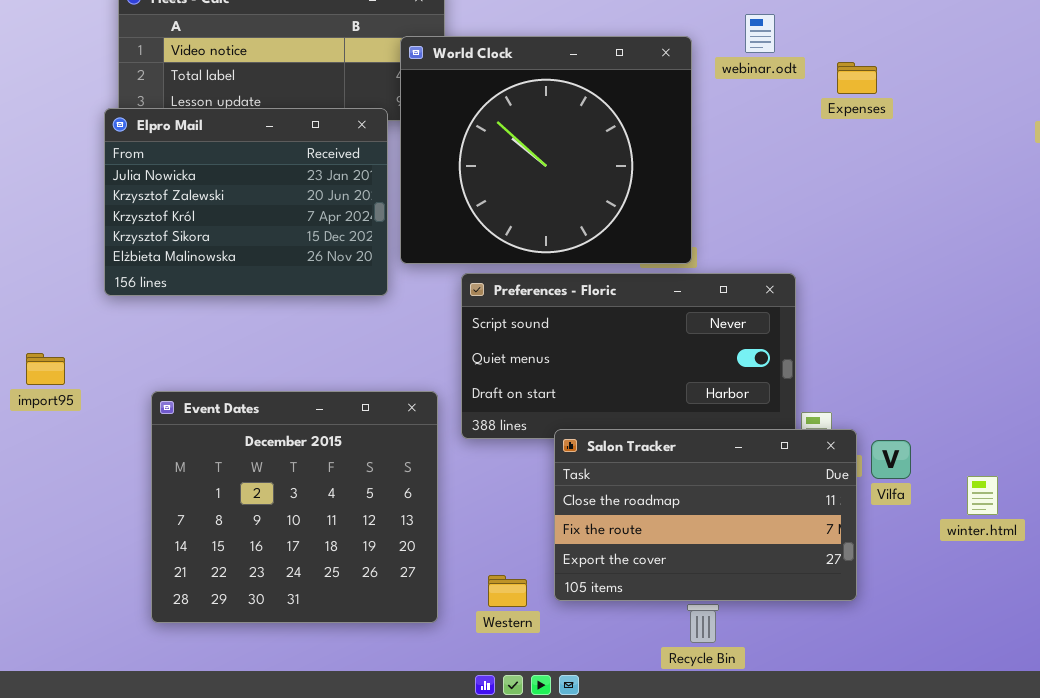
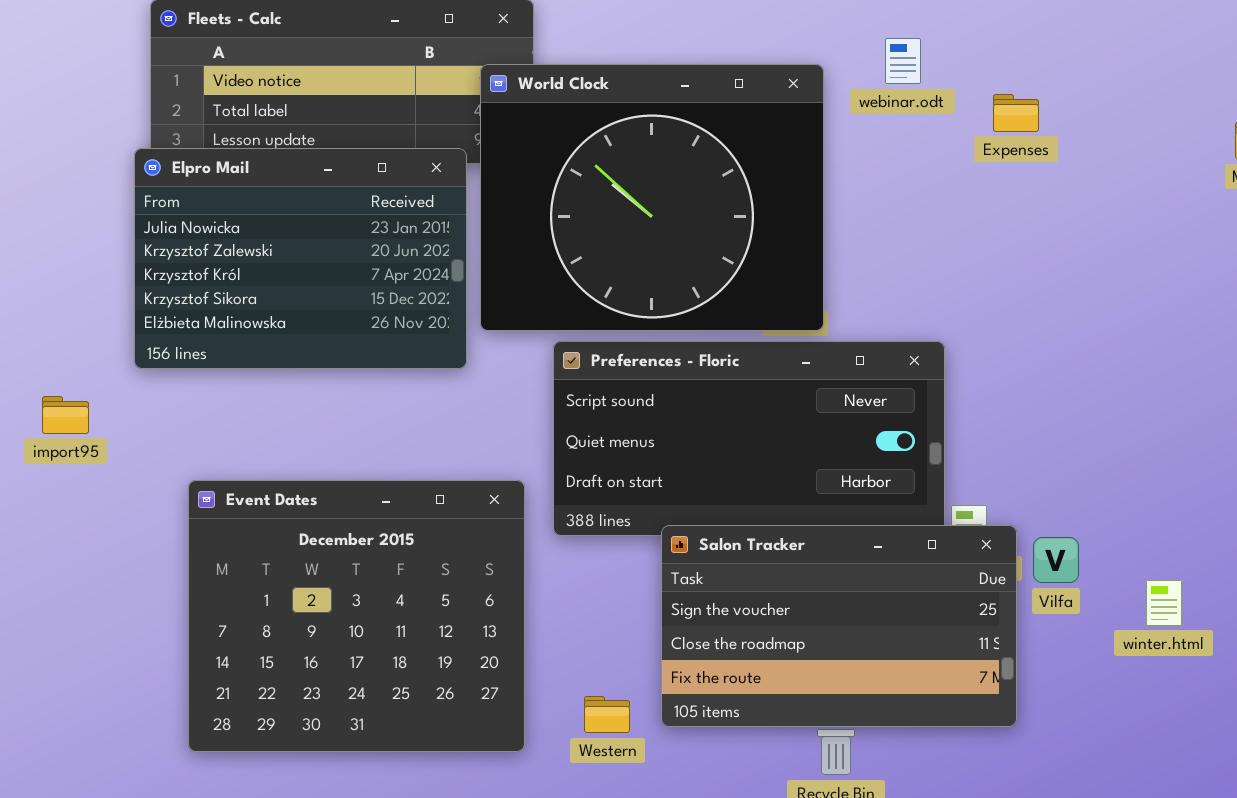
import95: [26,353,65,385] -> [42,396,89,434], moved
Salon Tracker: [554,429,857,601] -> [661,525,1017,727], scrolled up 1 row

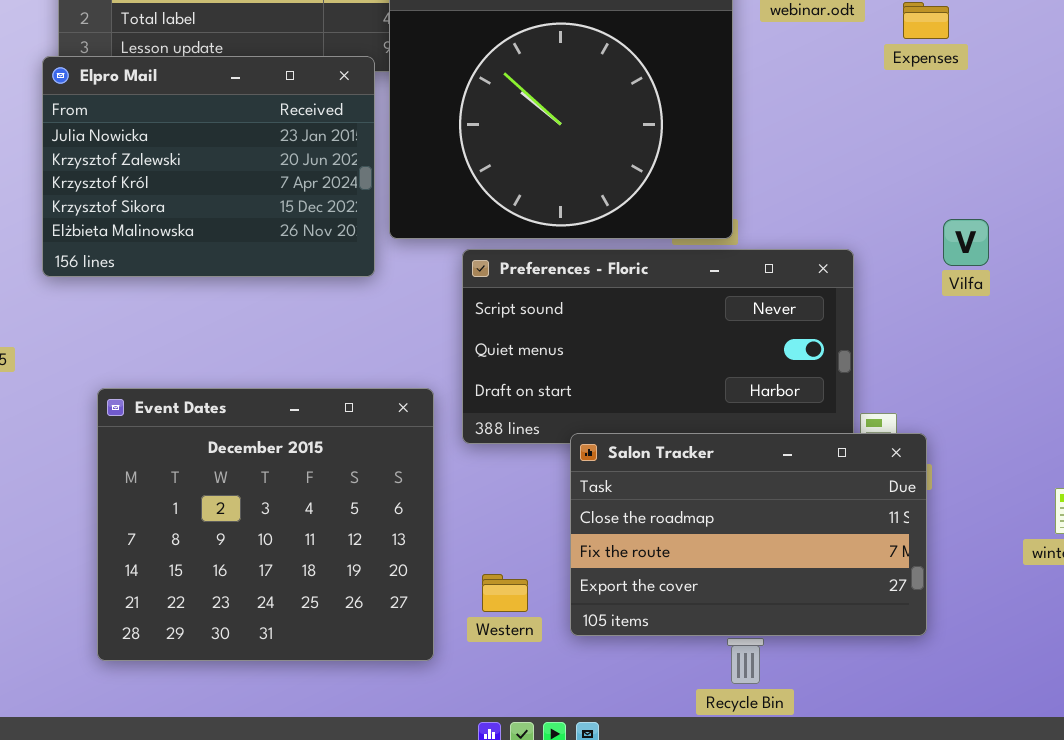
Salon Tracker: [661,525,1017,727] -> [570,433,927,636], scrolled down 1 row
Vilfa: [1033,537,1079,583] -> [943,219,989,266], moved
Western: [584,696,630,733] -> [482,574,528,612], moved

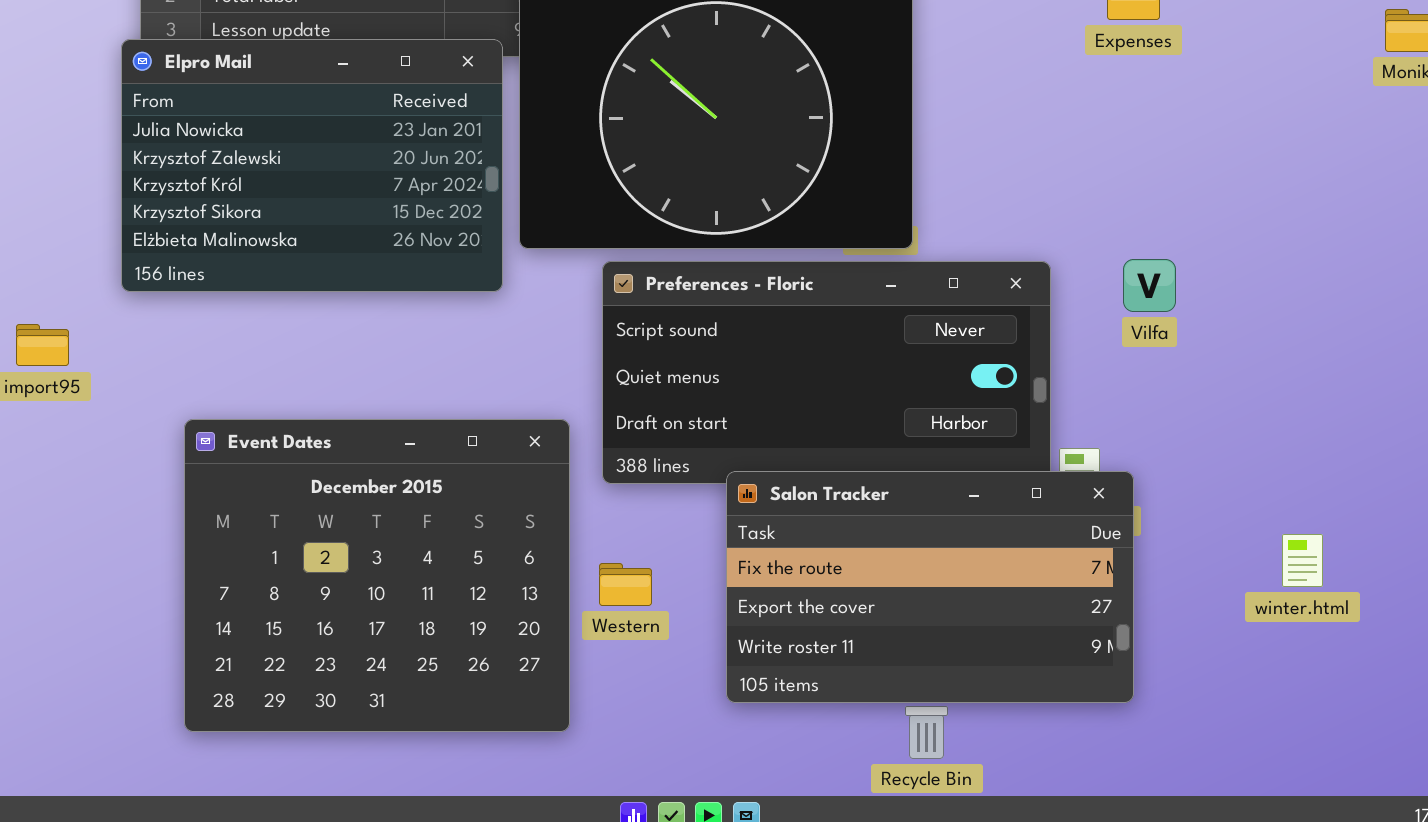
Vilfa: [943,219,989,266] -> [1123,259,1176,312], moved
Salon Tracker: [570,433,927,636] -> [726,471,1134,703], scrolled down 1 row
Western: [482,574,528,612] -> [599,563,652,606], moved

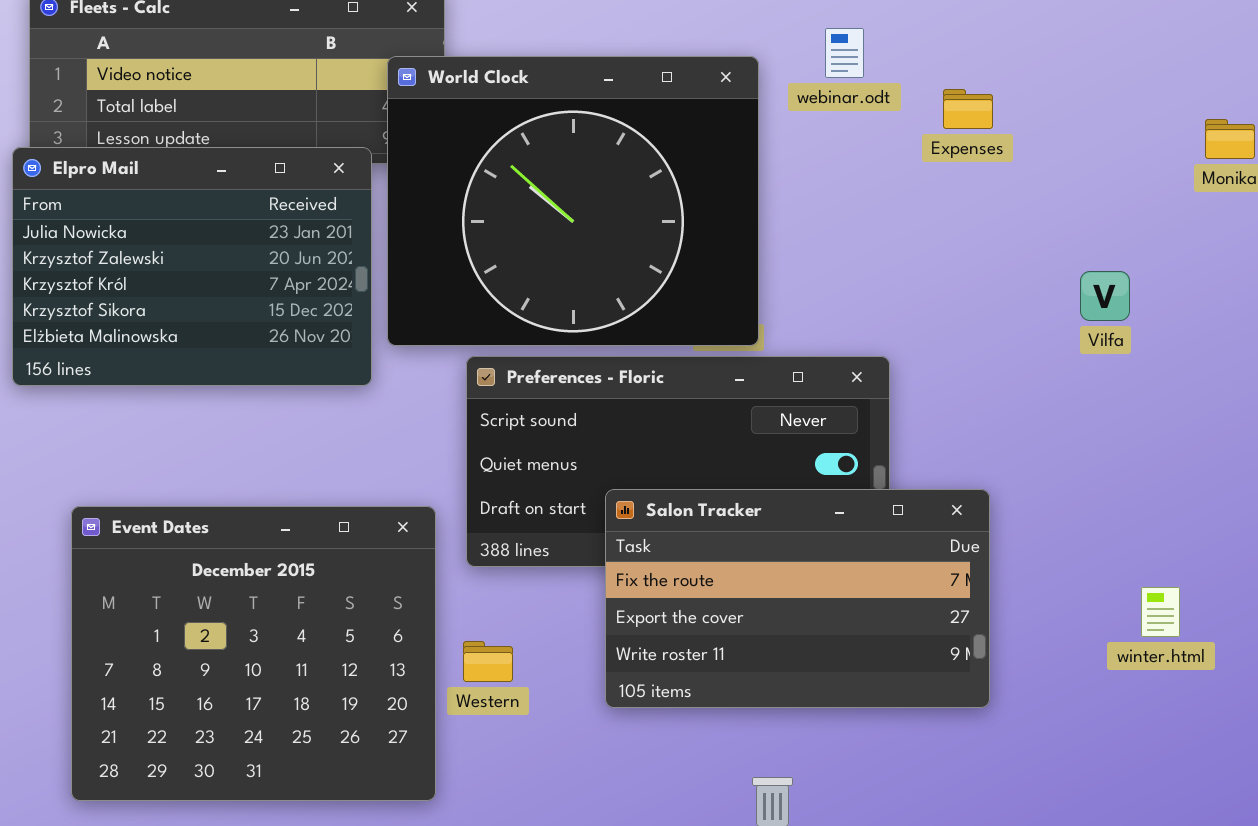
Vilfa: [1123,259,1176,312] -> [1080,271,1130,321], moved
Salon Tracker: [726,471,1134,703] -> [605,489,990,708], moved
winter.html: [1282,534,1323,587] -> [1141,587,1180,637], moved

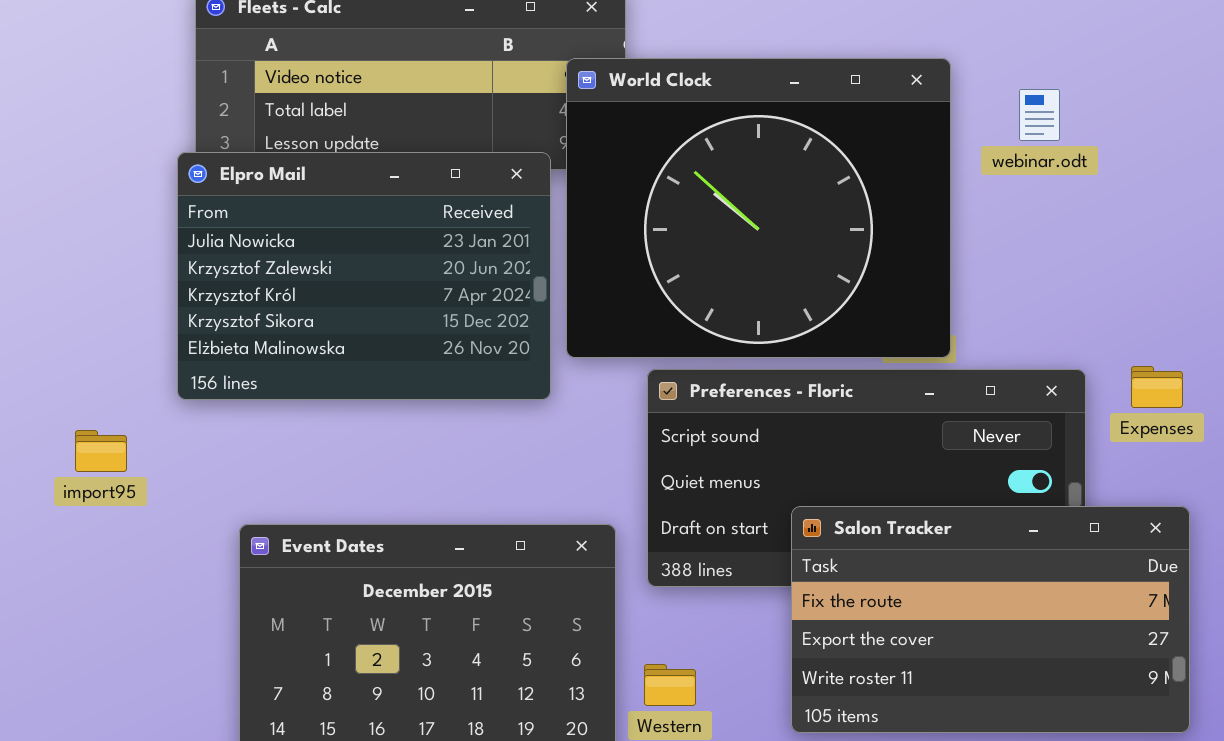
webinar.odt: [825,28,864,78] -> [1019,89,1060,141], moved
Expenses: [943,89,993,129] -> [1131,366,1183,408], moved

